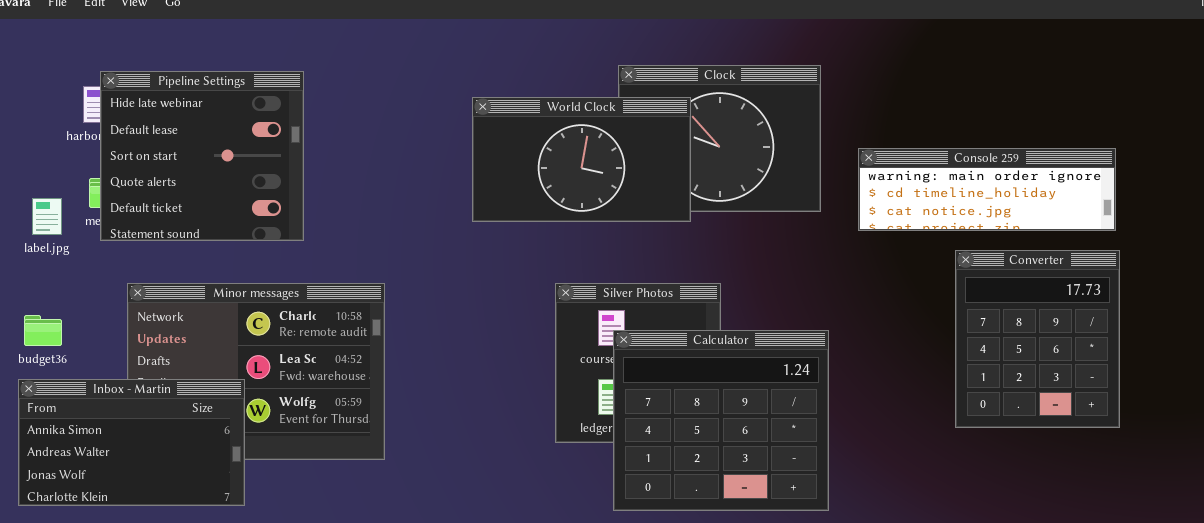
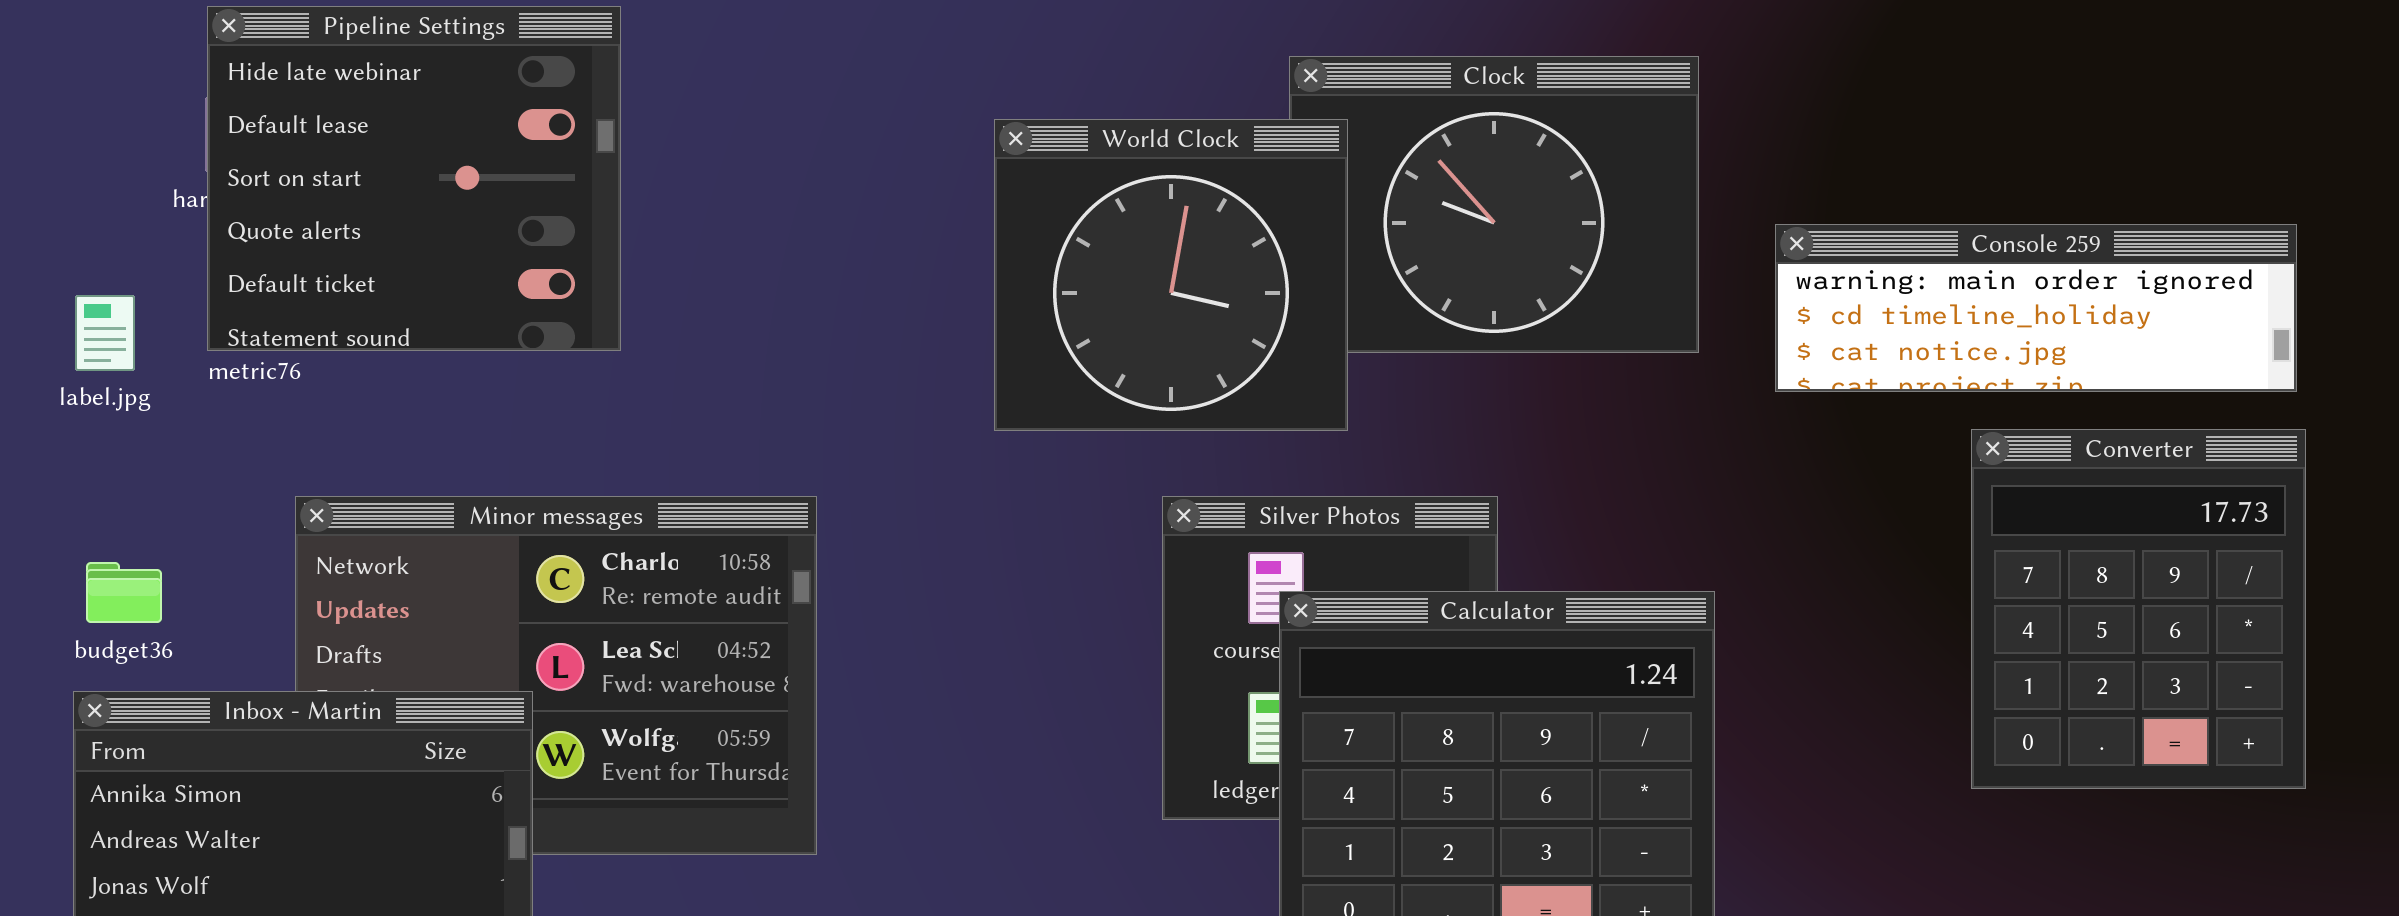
Pipeline Settings: [100,71,304,241] -> [207,6,621,351], moved
World Clock: [472,97,691,222] -> [994,119,1348,431], resized
label.jpg: [32,198,62,235] -> [75,295,135,371], moved

